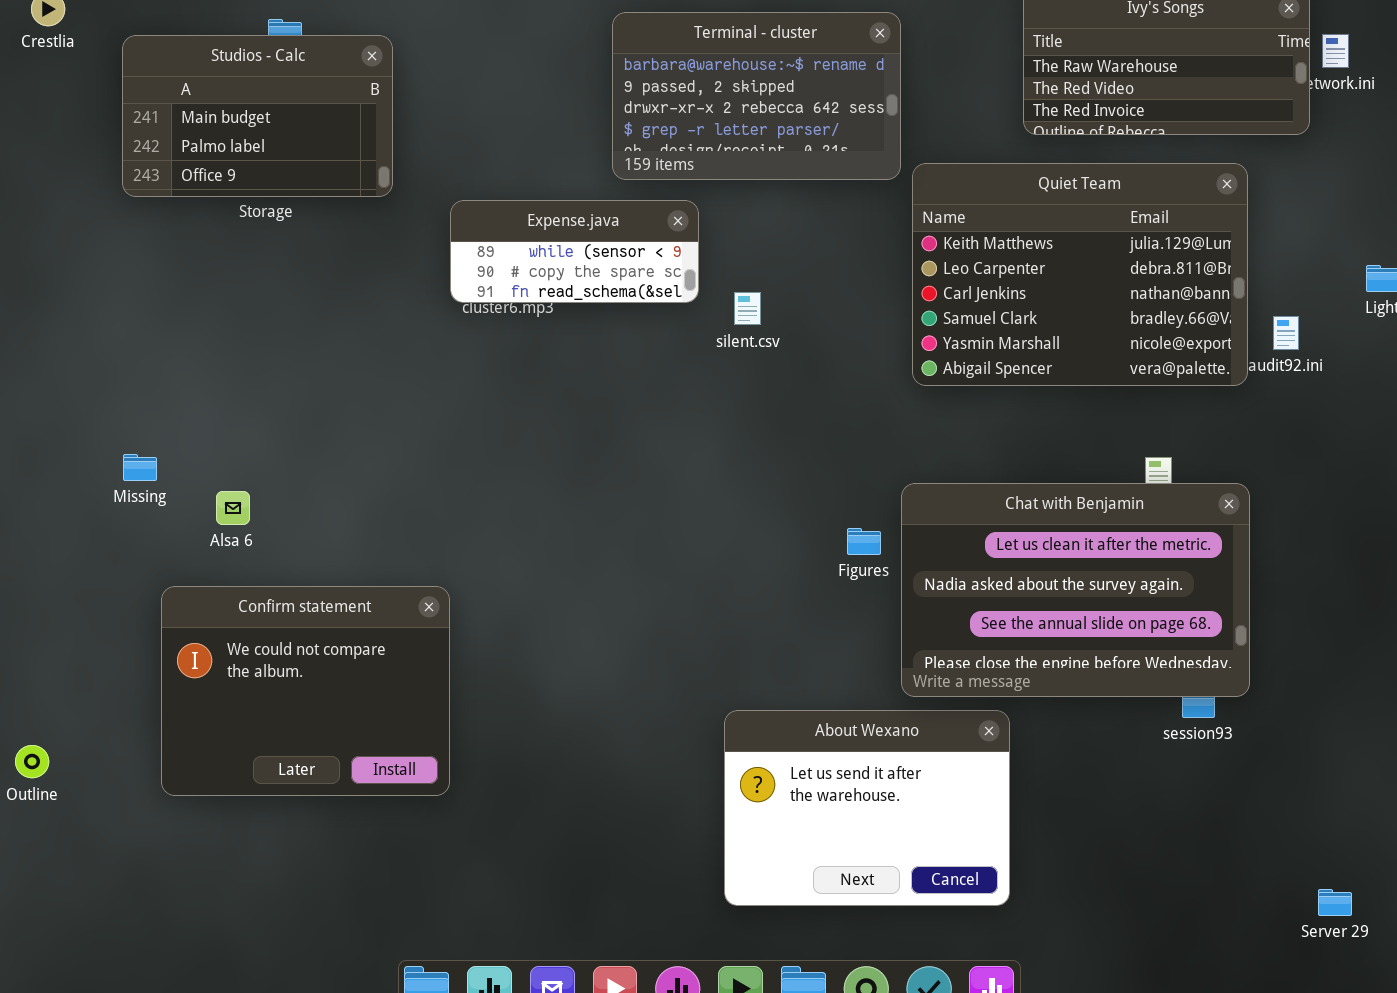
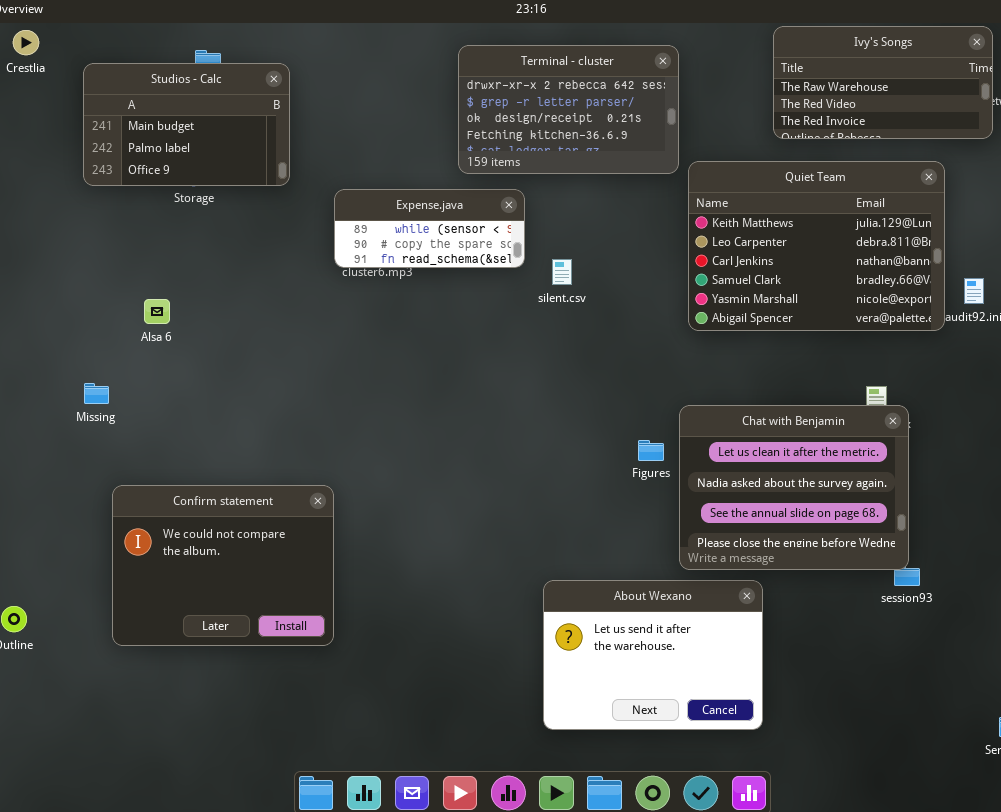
Terminal - cluster: [612,12,901,180] -> [458,45,679,174], scrolled down 2 rows
Chat with Benjamin: [901,483,1250,697] -> [679,405,909,570], resized
Alsa 6: [216,491,250,525] -> [144,299,170,324], moved

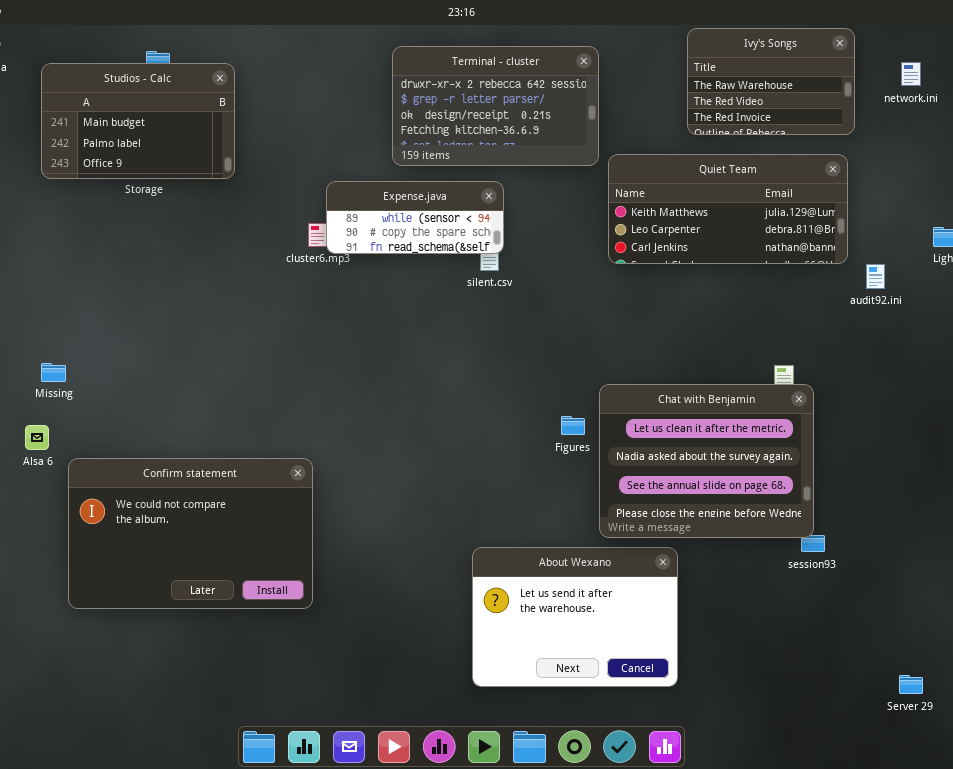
Ivy's Songs: [773,26,993,139] -> [687,28,855,135], resized
Quiet Team: [688,161,945,331] -> [608,154,848,264], resized
Expense.java: [334,189,525,268] -> [326,181,504,254], moved
Alsa 6: [144,299,170,324] -> [25,425,49,450], moved
Confirm statement: [112,485,334,646] -> [68,458,313,609], resized

